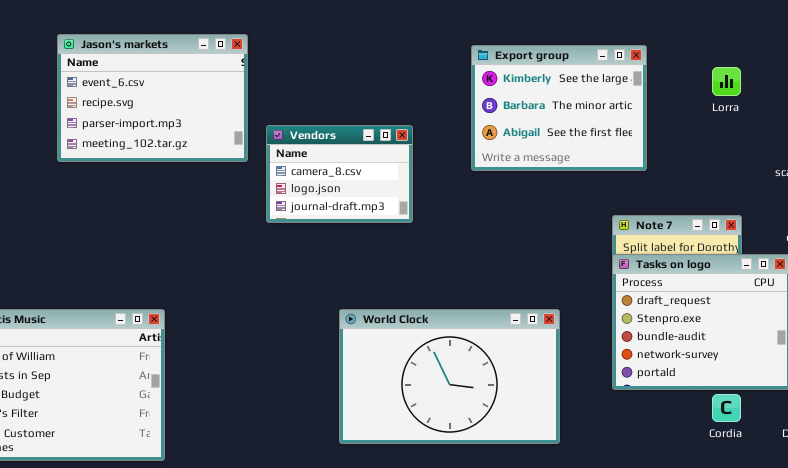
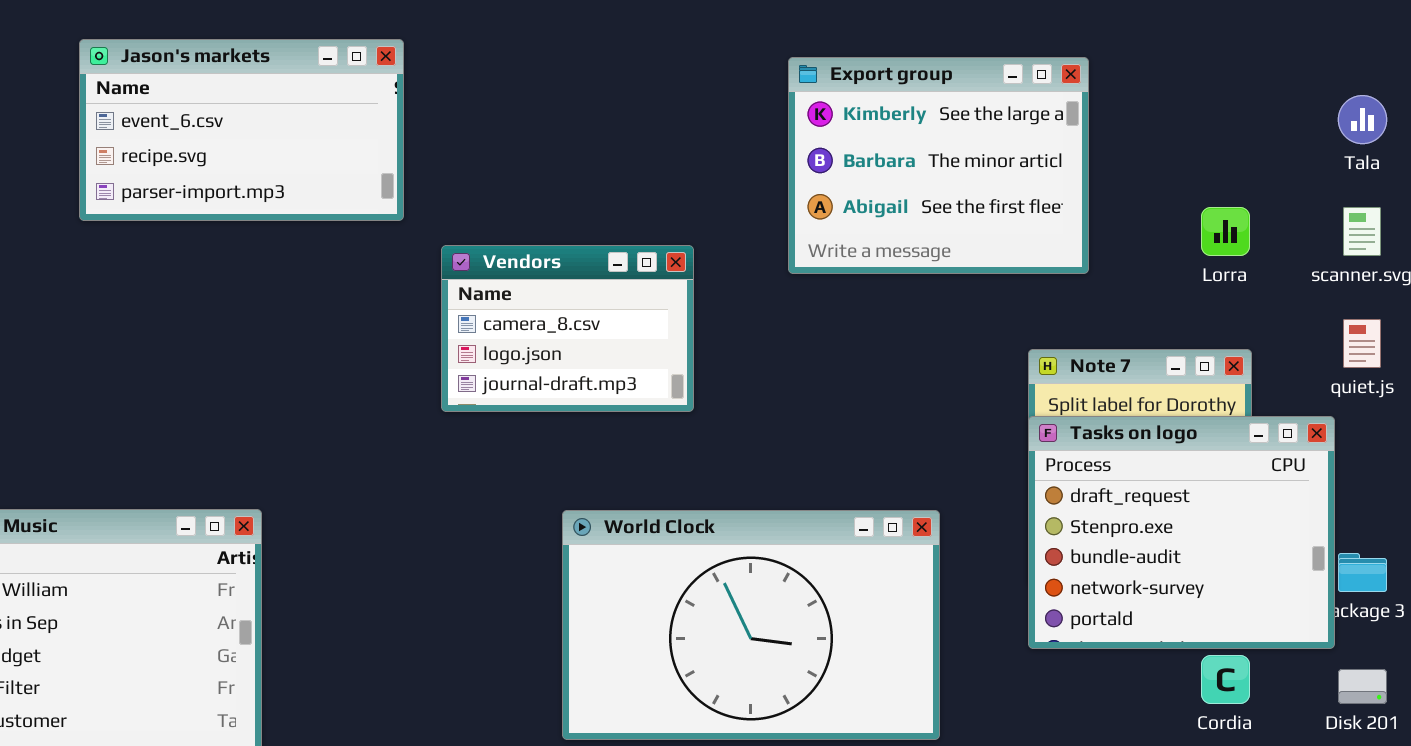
Jason's markets: [57,34,248,162] -> [79,39,404,221], resized
Lorra: [712,67,741,96] -> [1201,207,1250,256], moved
Vendors: [266,125,413,223] -> [441,245,694,412], moved

